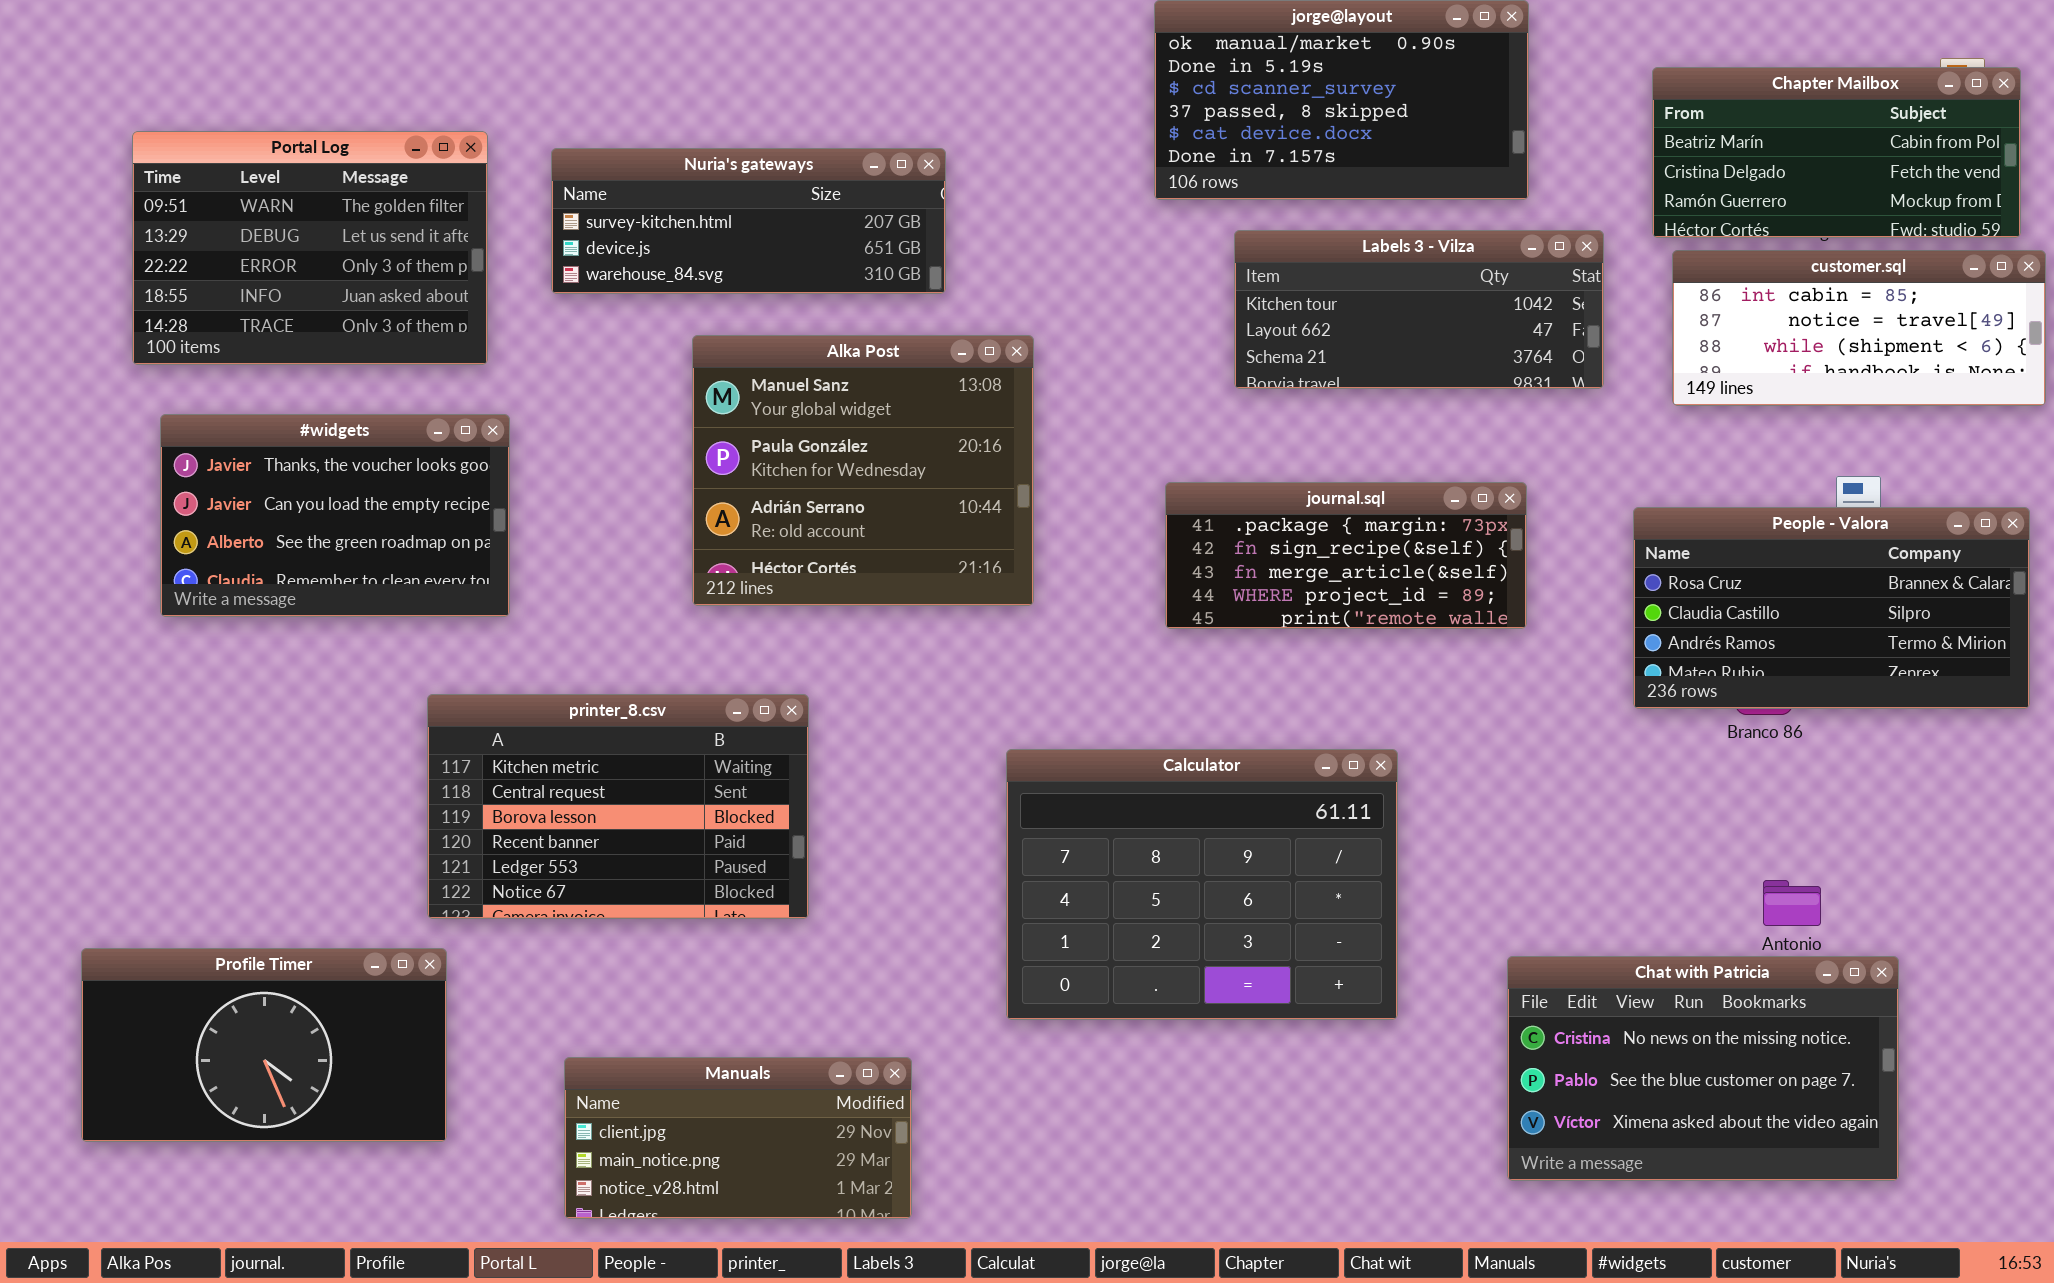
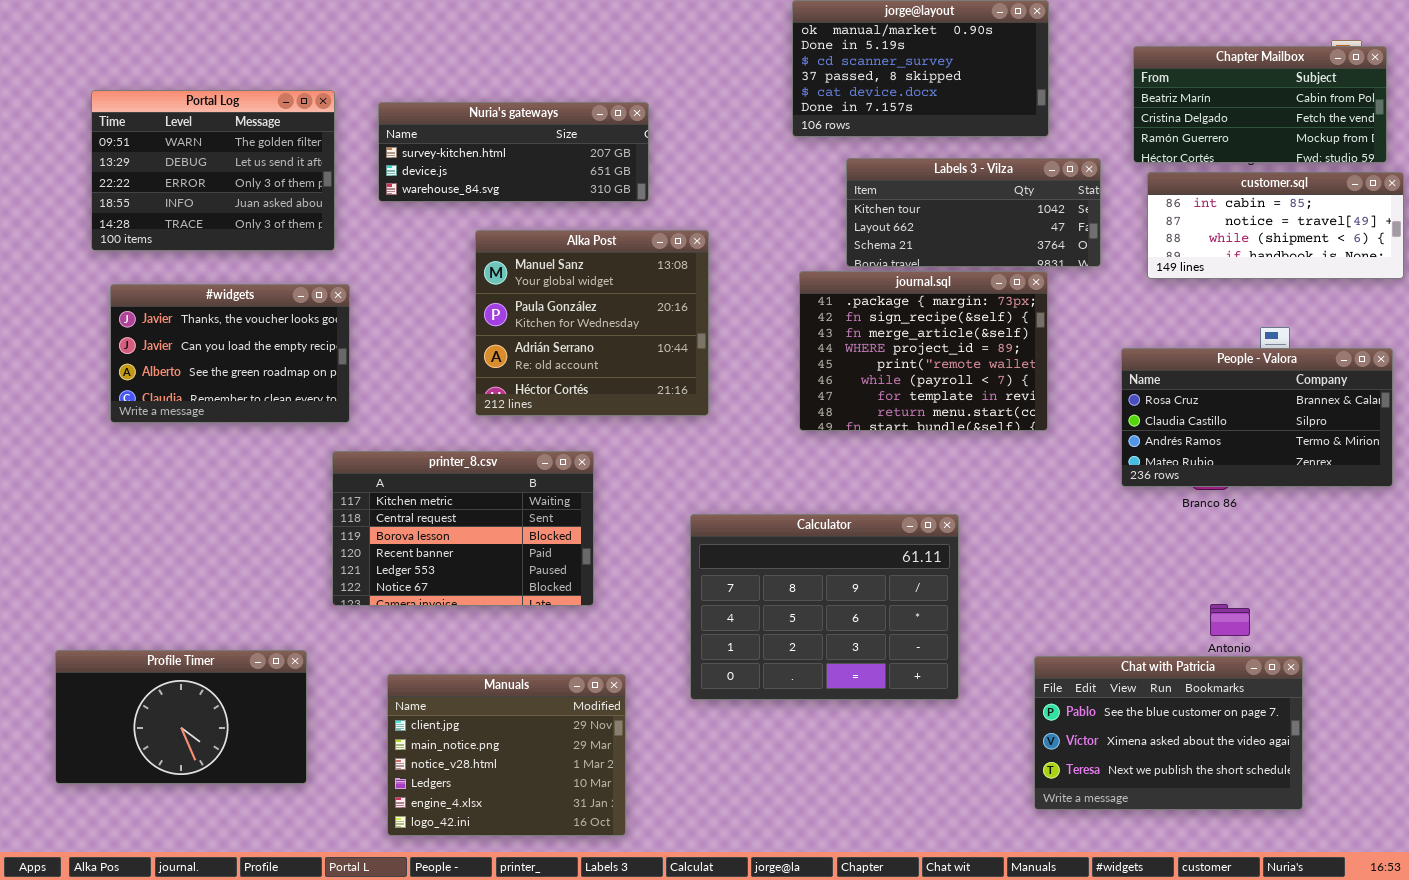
journal.sql: [1165,482,1527,629] -> [799,271,1048,431], resized
printer_8.csv: [427,694,809,919] -> [332,451,594,606], moved
Chat with Patricia: [1507,956,1899,1181] -> [1034,656,1303,810], scrolled down 1 row
Manuals: [564,1057,912,1219] -> [387,674,626,836], resized

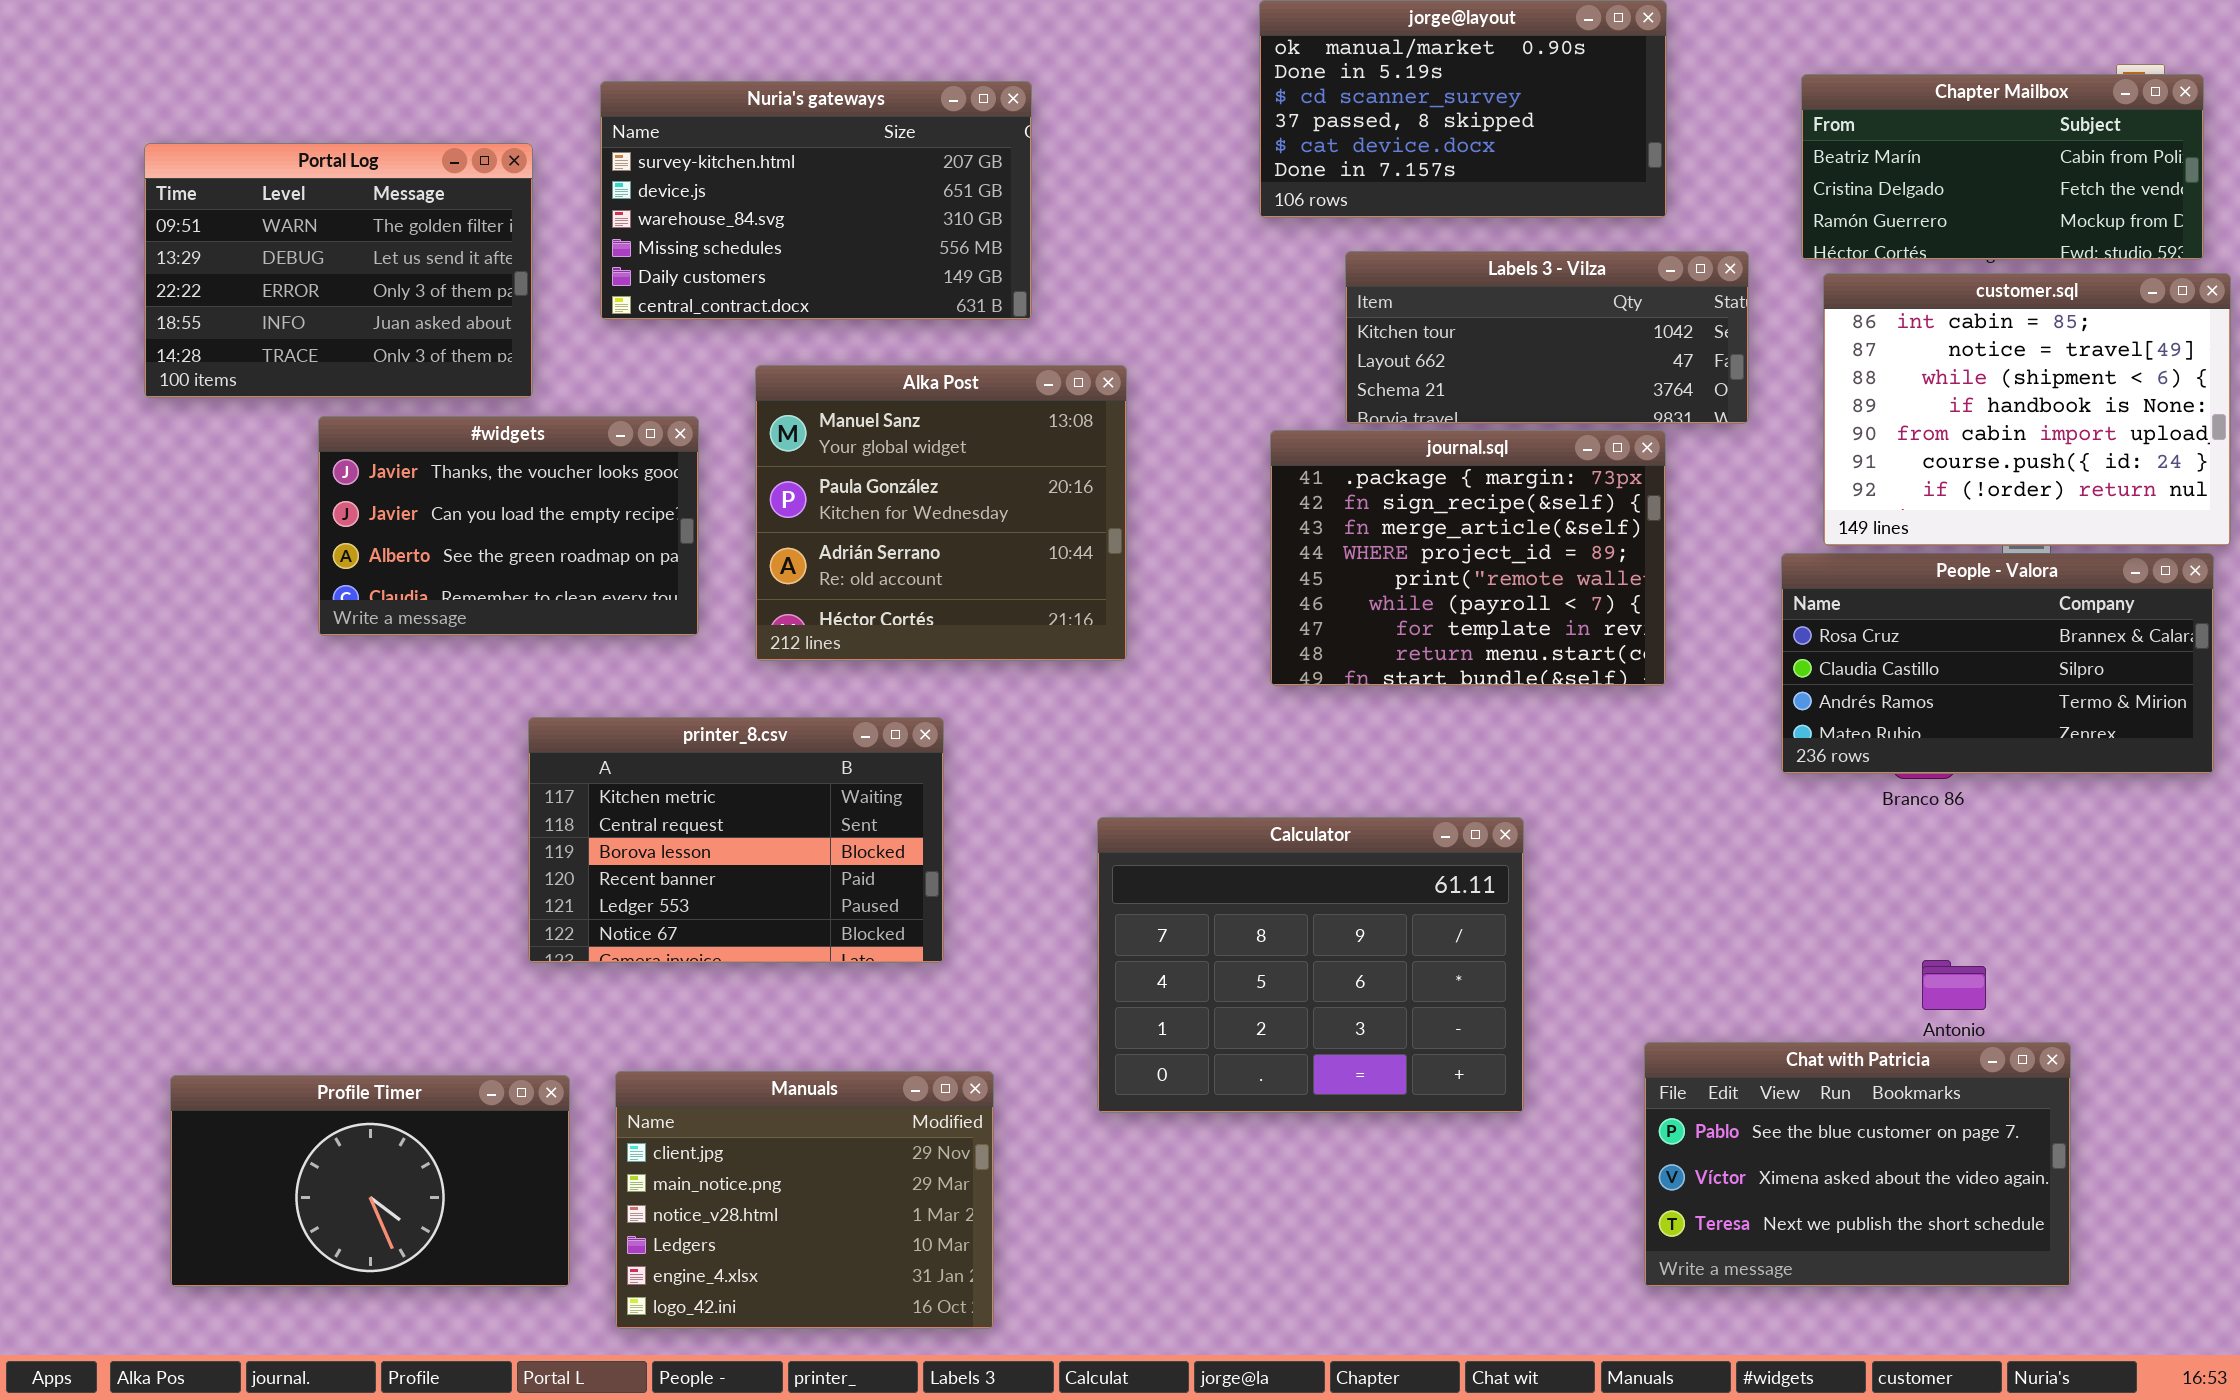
Nuria's gateways: [378,102,649,202] -> [600,81,1032,320], resized
customer.sql: [1147,172,1404,279] -> [1823,273,2231,546], resized
#widgets: [110,284,350,423] -> [318,416,699,636], moved
Profile Timer: [55,650,307,784] -> [170,1075,570,1287], moved

